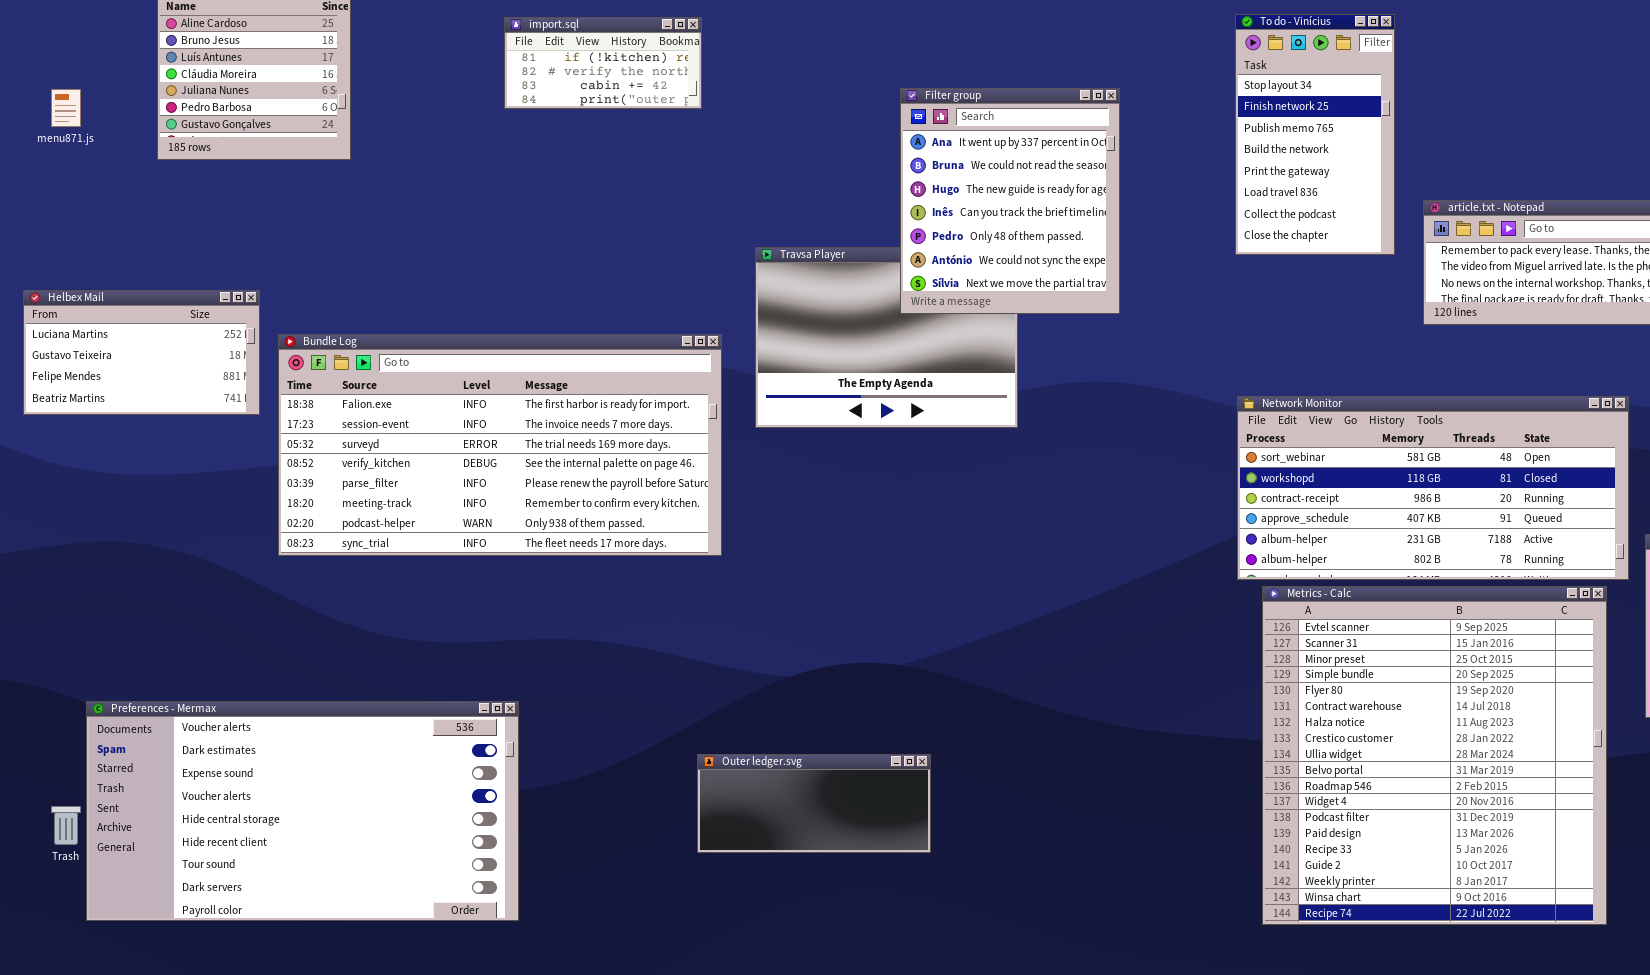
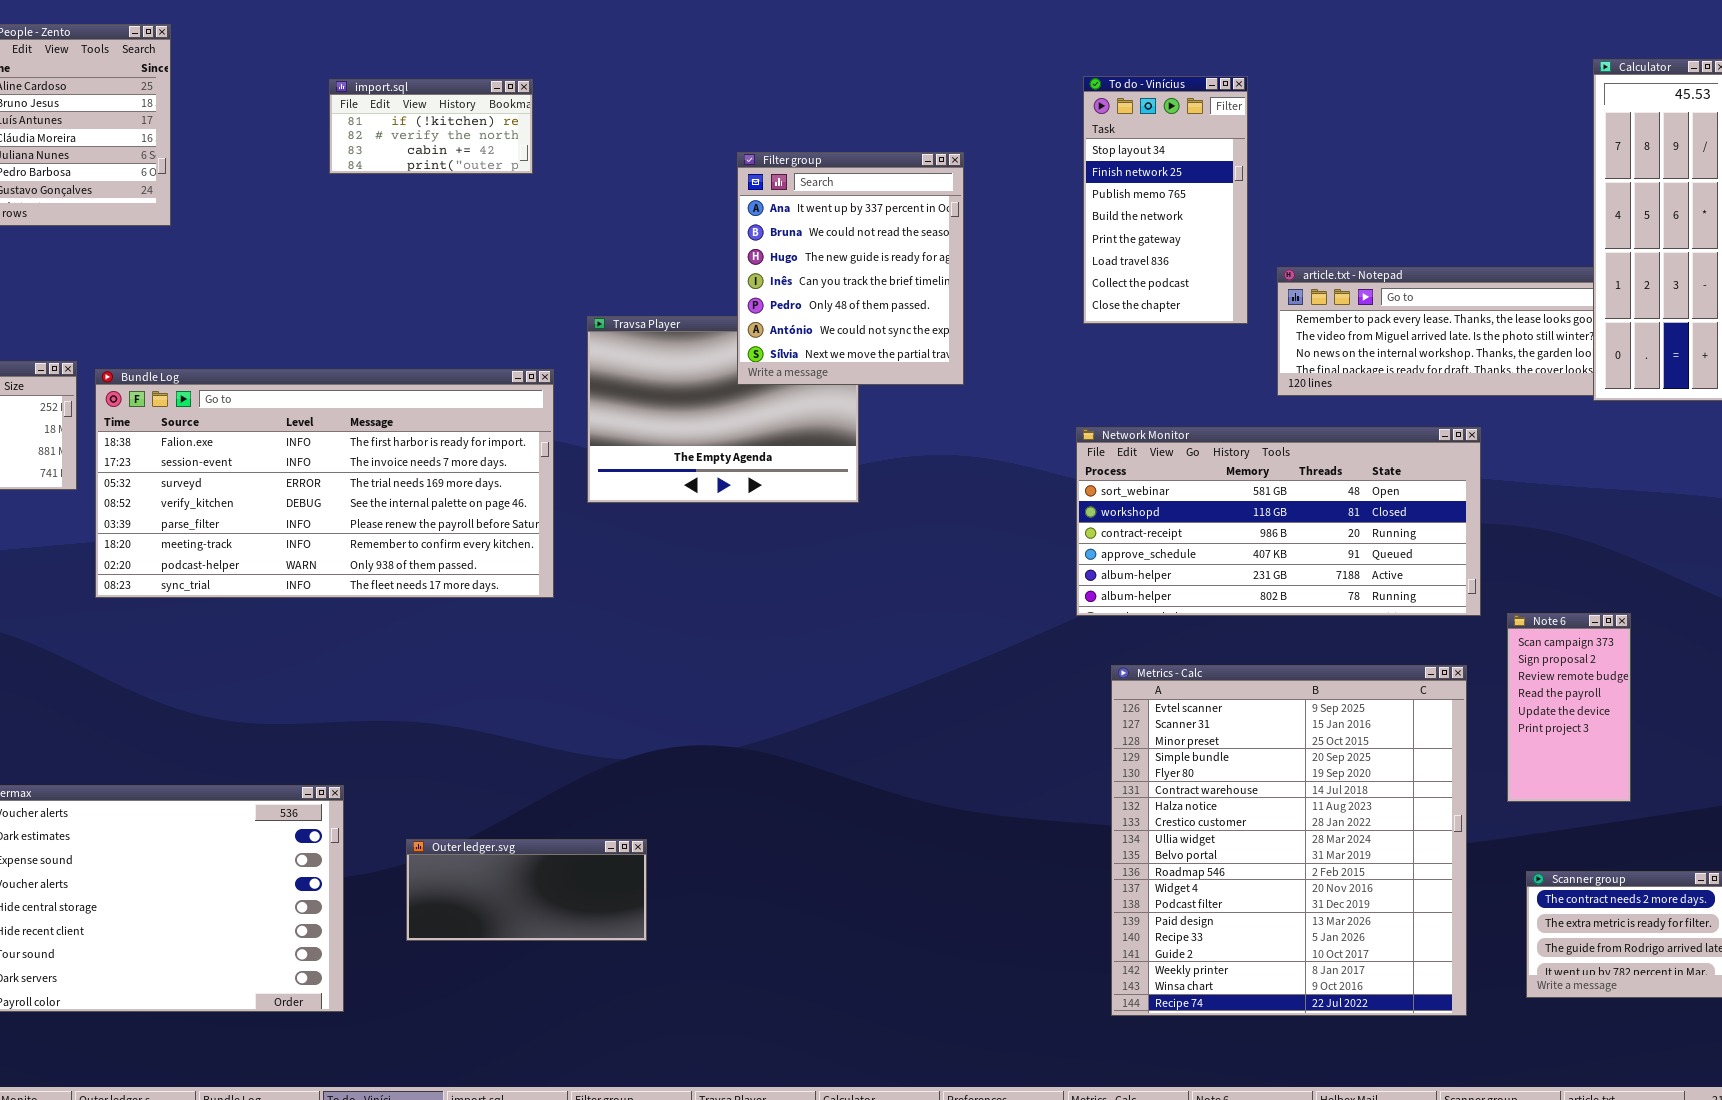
Bundle Log: [278,334,722,556] -> [95,369,554,598], moved
Network Monitor: [1237,396,1629,580] -> [1076,427,1481,616], moved
Outer ledger.svg: [697,754,931,853] -> [406,839,647,941], moved

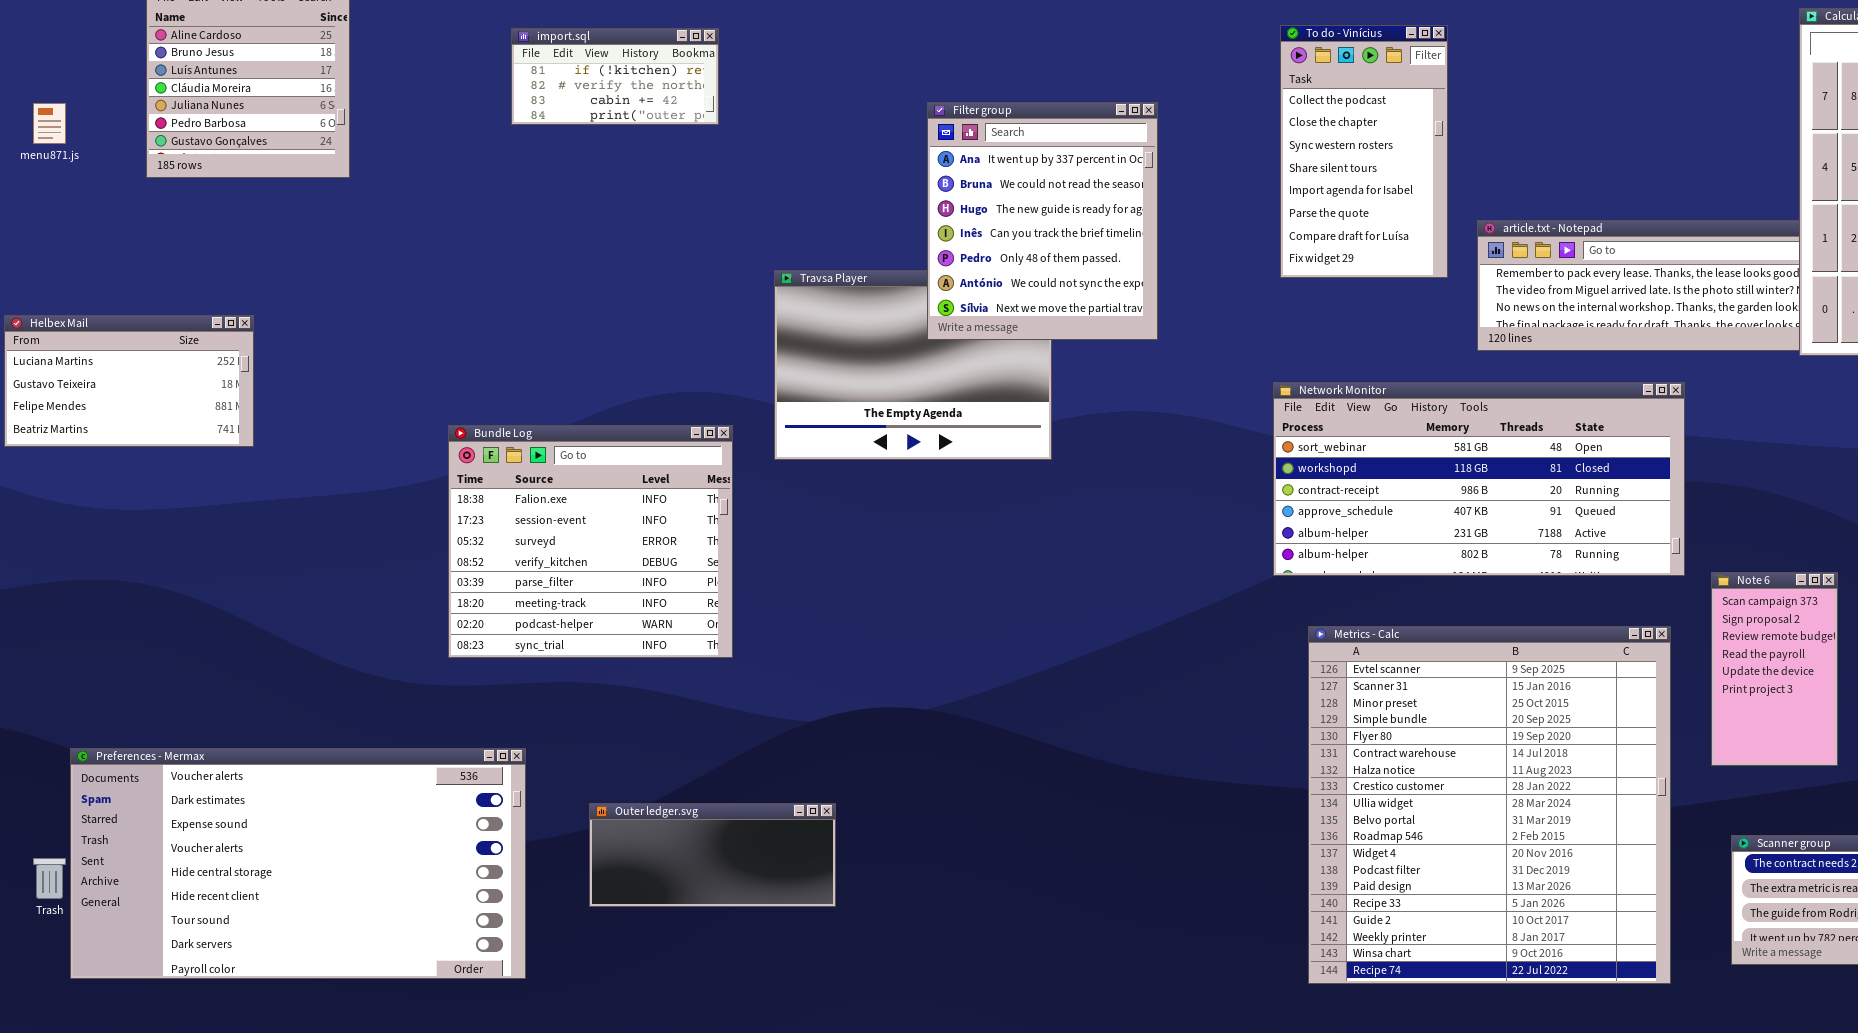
To do - Vinícius: [1083,76,1248,324] -> [1280,25,1448,278], scrolled down 6 rows
Bundle Log: [95,369,554,598] -> [448,425,733,658], moved, resized

